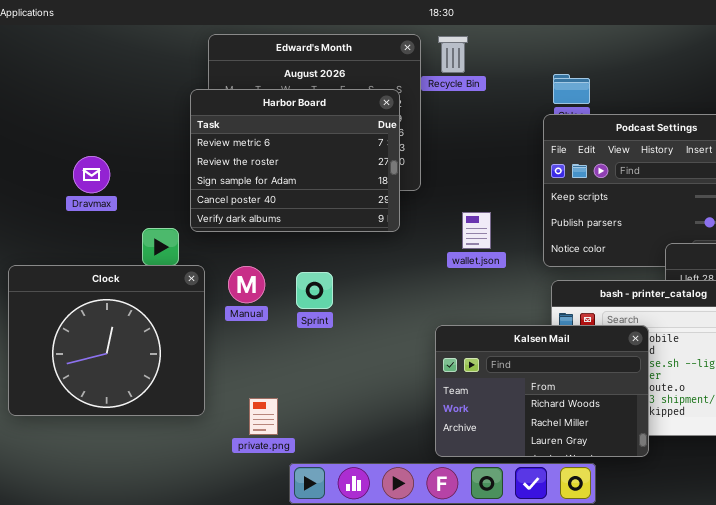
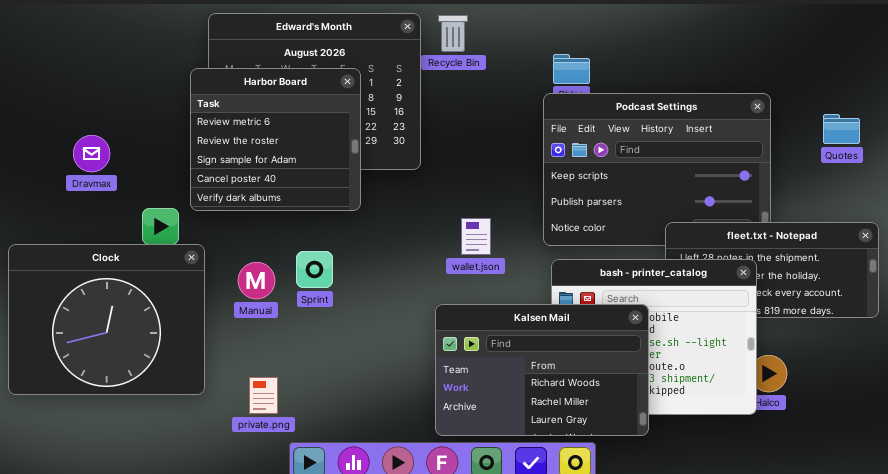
Harbor Board: [190,89,400,232] -> [190,68,361,211], resized
wallet.json: [462,212,491,249] -> [461,218,491,255], moved
Manual: [228,266,265,303] -> [238,262,275,299], moved

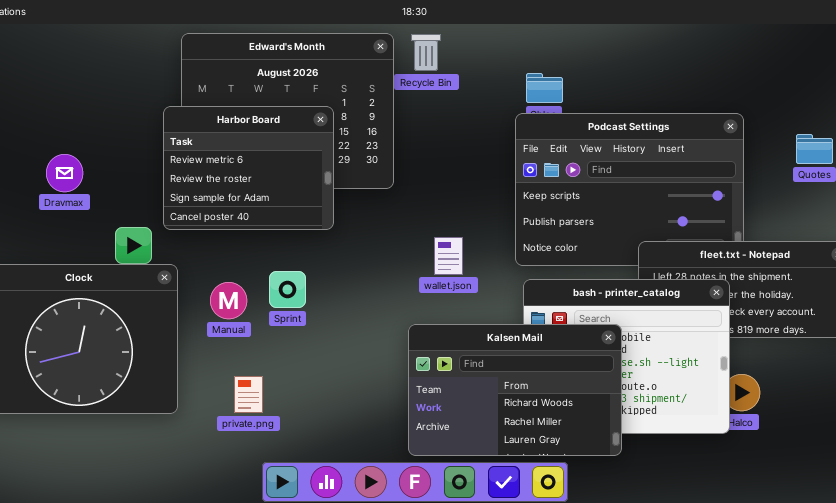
Harbor Board: [190,68,361,211] -> [163,106,334,230], resized
private.png: [249,377,278,414] -> [234,376,263,413], moved

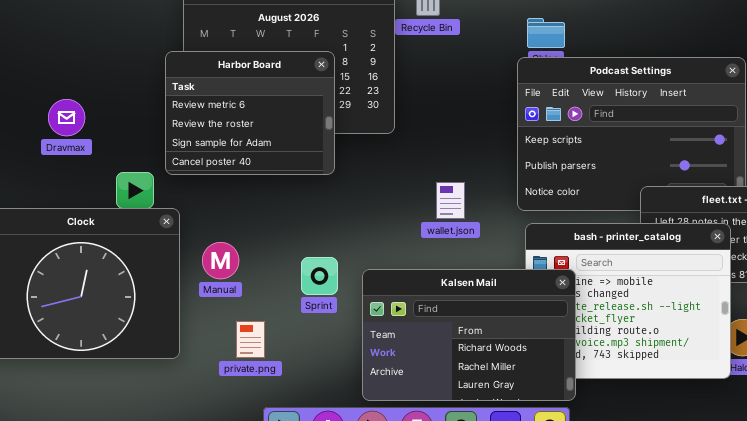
Sprint: [269,271,306,308] -> [301,257,338,295], moved
Manual: [210,282,247,319] -> [202,242,239,279], moved
Kalsen Mail: [408,324,622,456] -> [362,269,576,401], moved

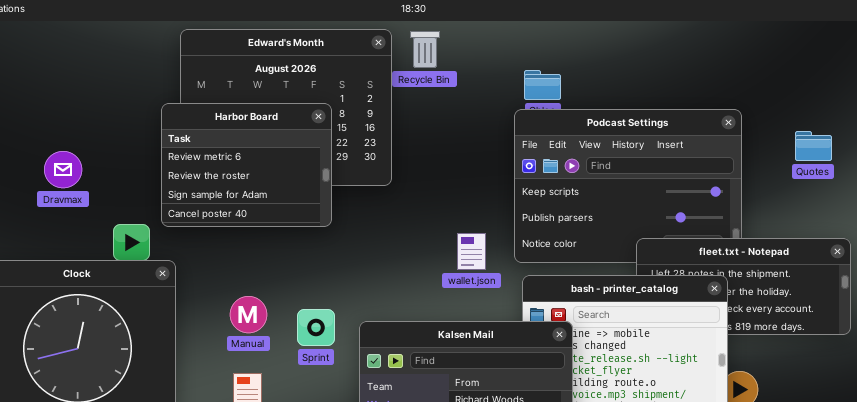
wallet.json: [436,182,465,219] -> [457,233,486,270], moved
Manual: [202,242,239,279] -> [230,296,267,333], moved

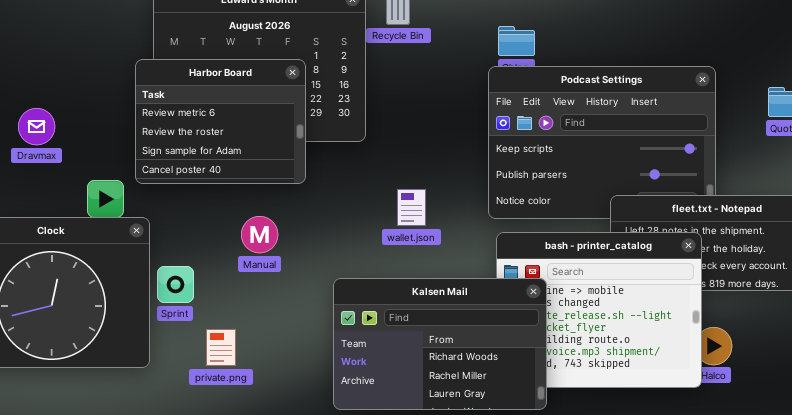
wallet.json: [457,233,486,270] -> [397,189,426,226], moved
Manual: [230,296,267,333] -> [241,216,278,253], moved
Sprint: [297,309,335,346] -> [157,266,194,303], moved

